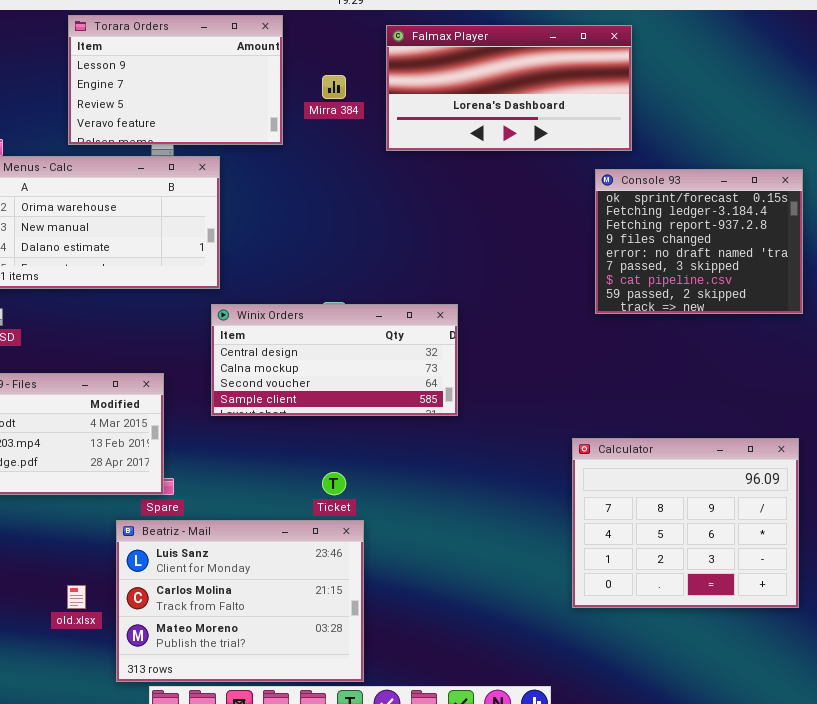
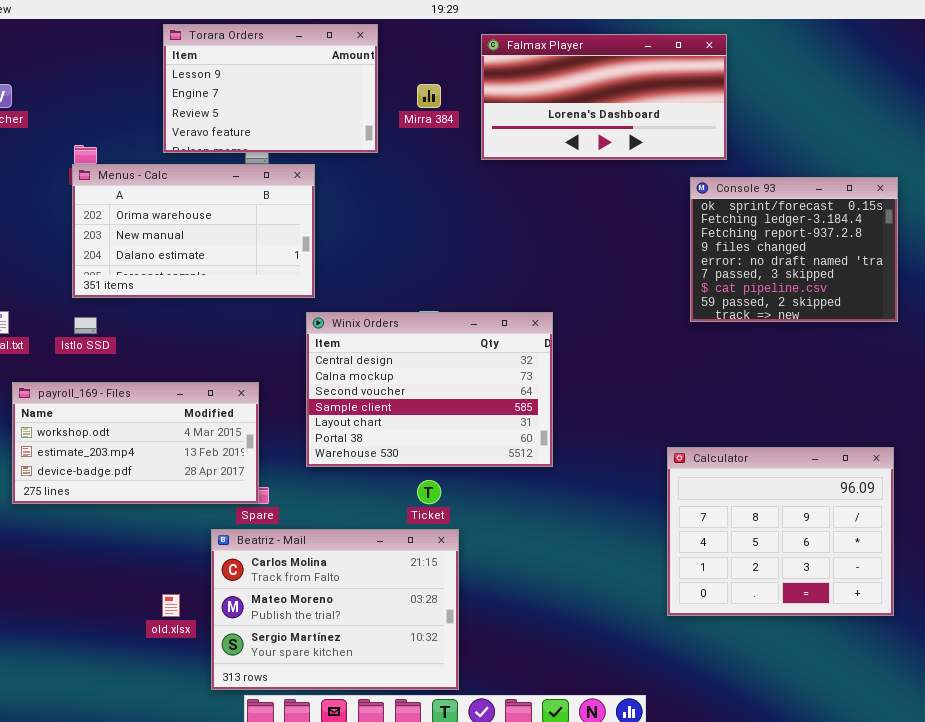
Winix Orders: [211,304,458,416] -> [306,312,553,467], resized
Beatriz - Mail: [116,520,364,682] -> [211,529,459,690], scrolled down 1 row

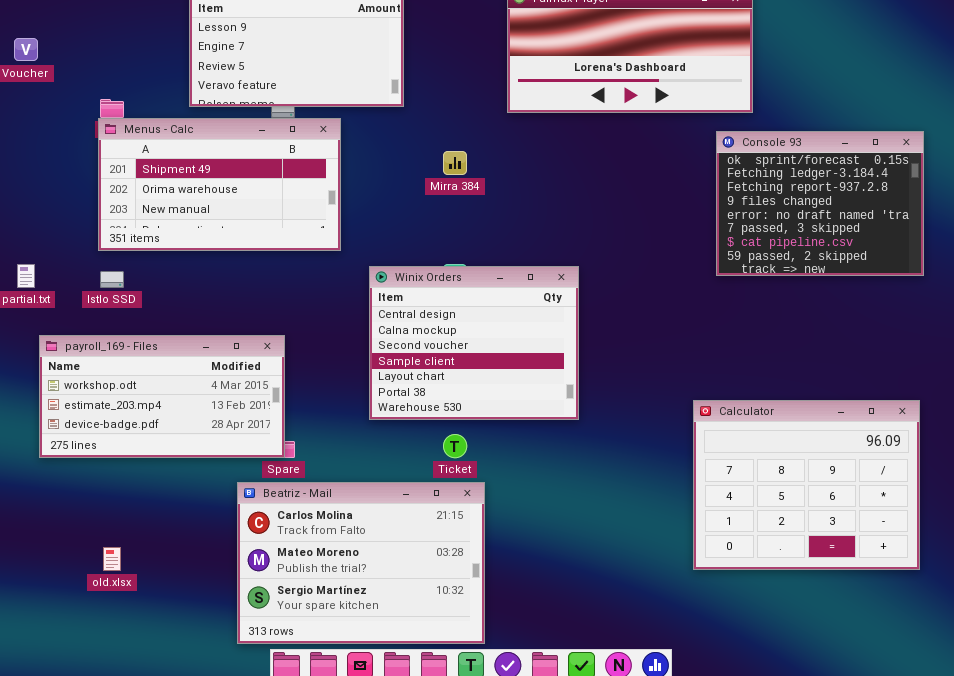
Mirra 384: [417,84,441,108] -> [443,151,467,175], moved
Menus - Calc: [72,164,315,298] -> [98,118,341,251], scrolled up 1 row
Winix Orders: [306,312,553,467] -> [369,266,579,420], resized
old.xlsx: [162,594,180,617] -> [103,547,121,571], moved

